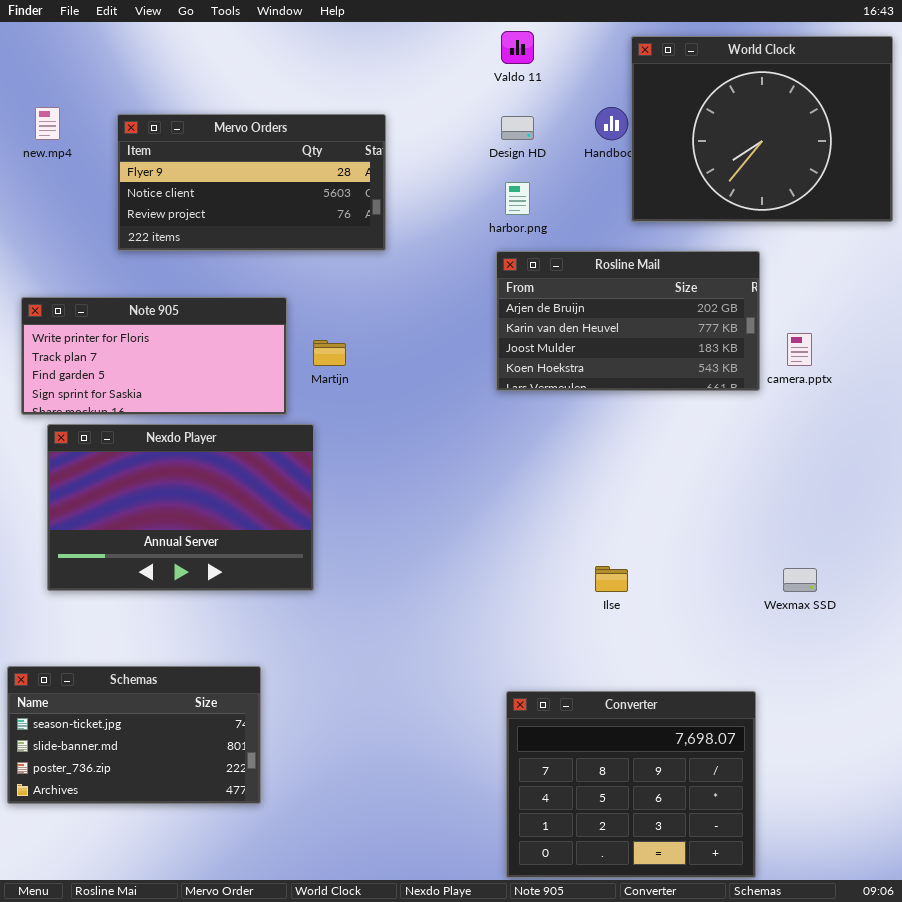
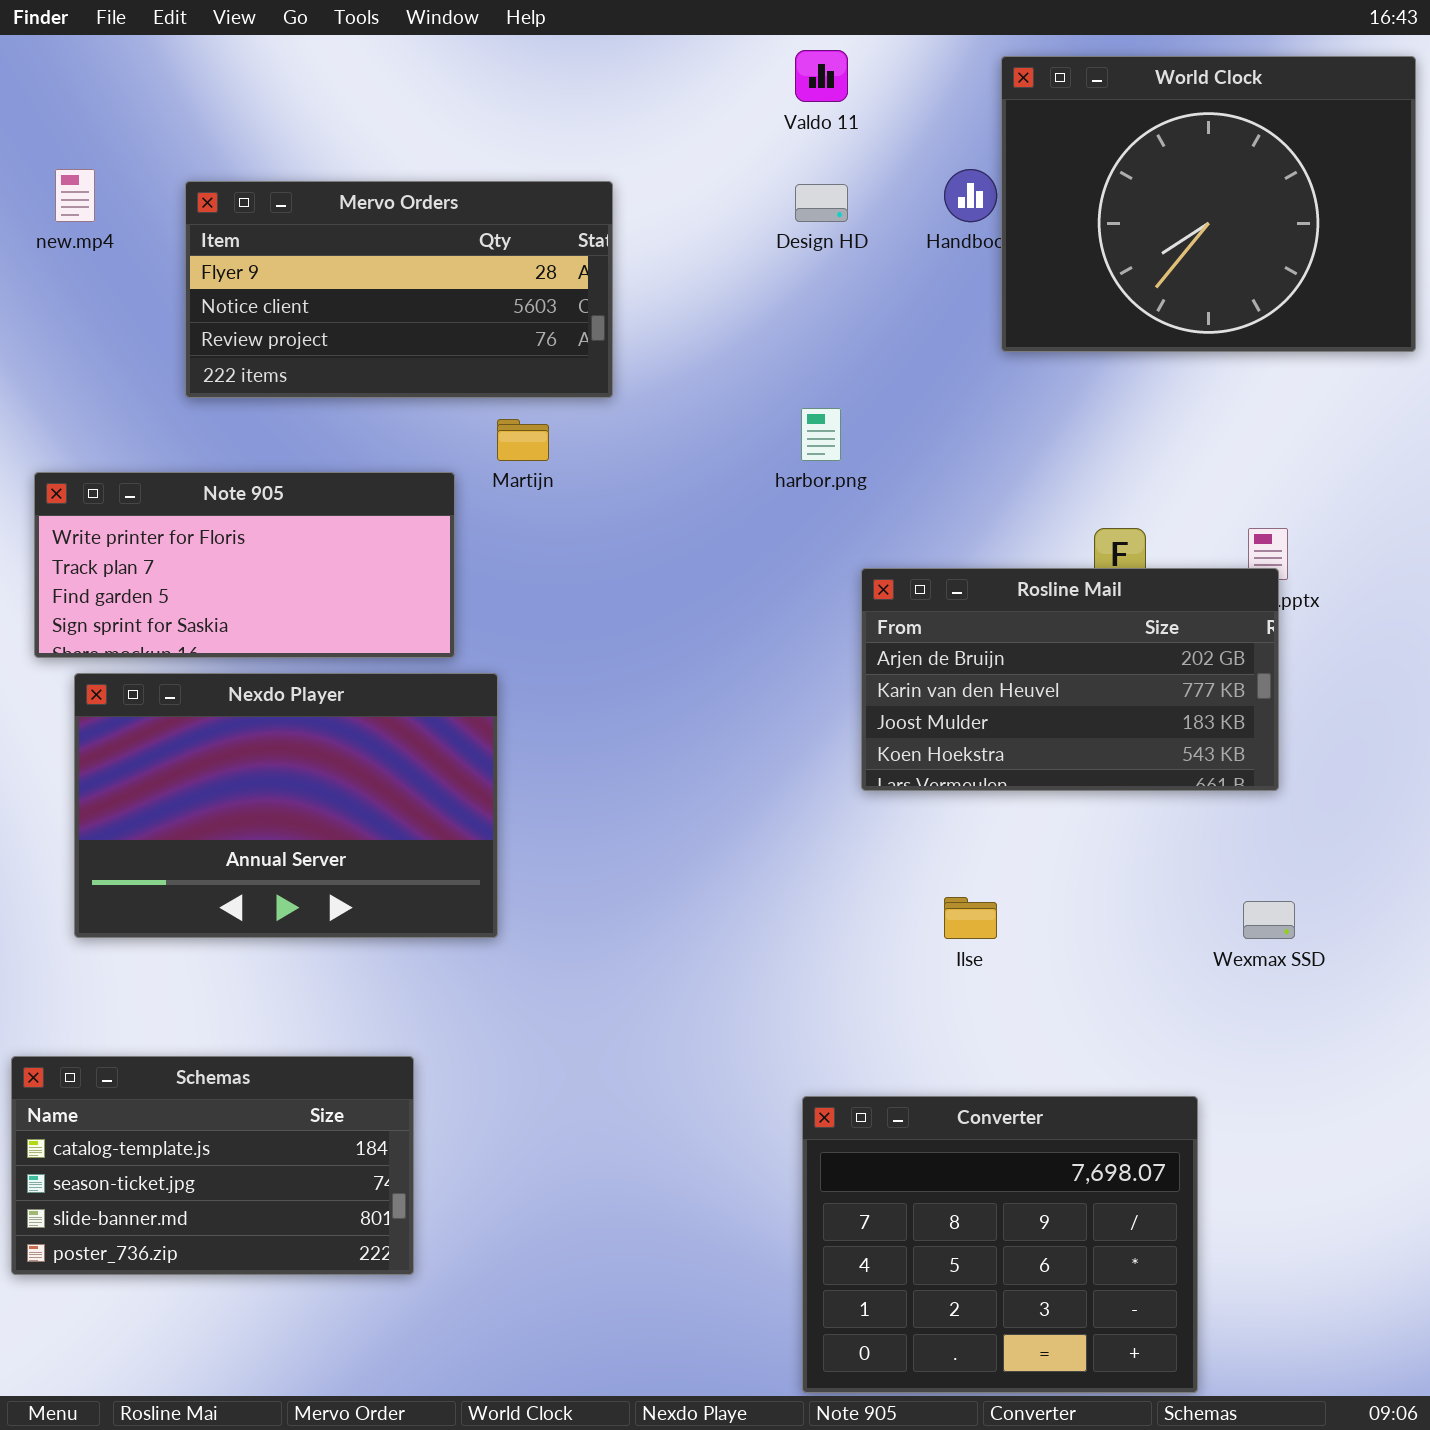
harbor.png: [505,182,530,215] -> [801,408,841,461], moved
Rosline Mail: [496,251,760,391] -> [861,568,1279,791], moved
Martijn: [313,340,346,366] -> [497,419,549,461], moved
Schemas: [7,666,261,804] -> [11,1056,414,1275], scrolled up 1 row

